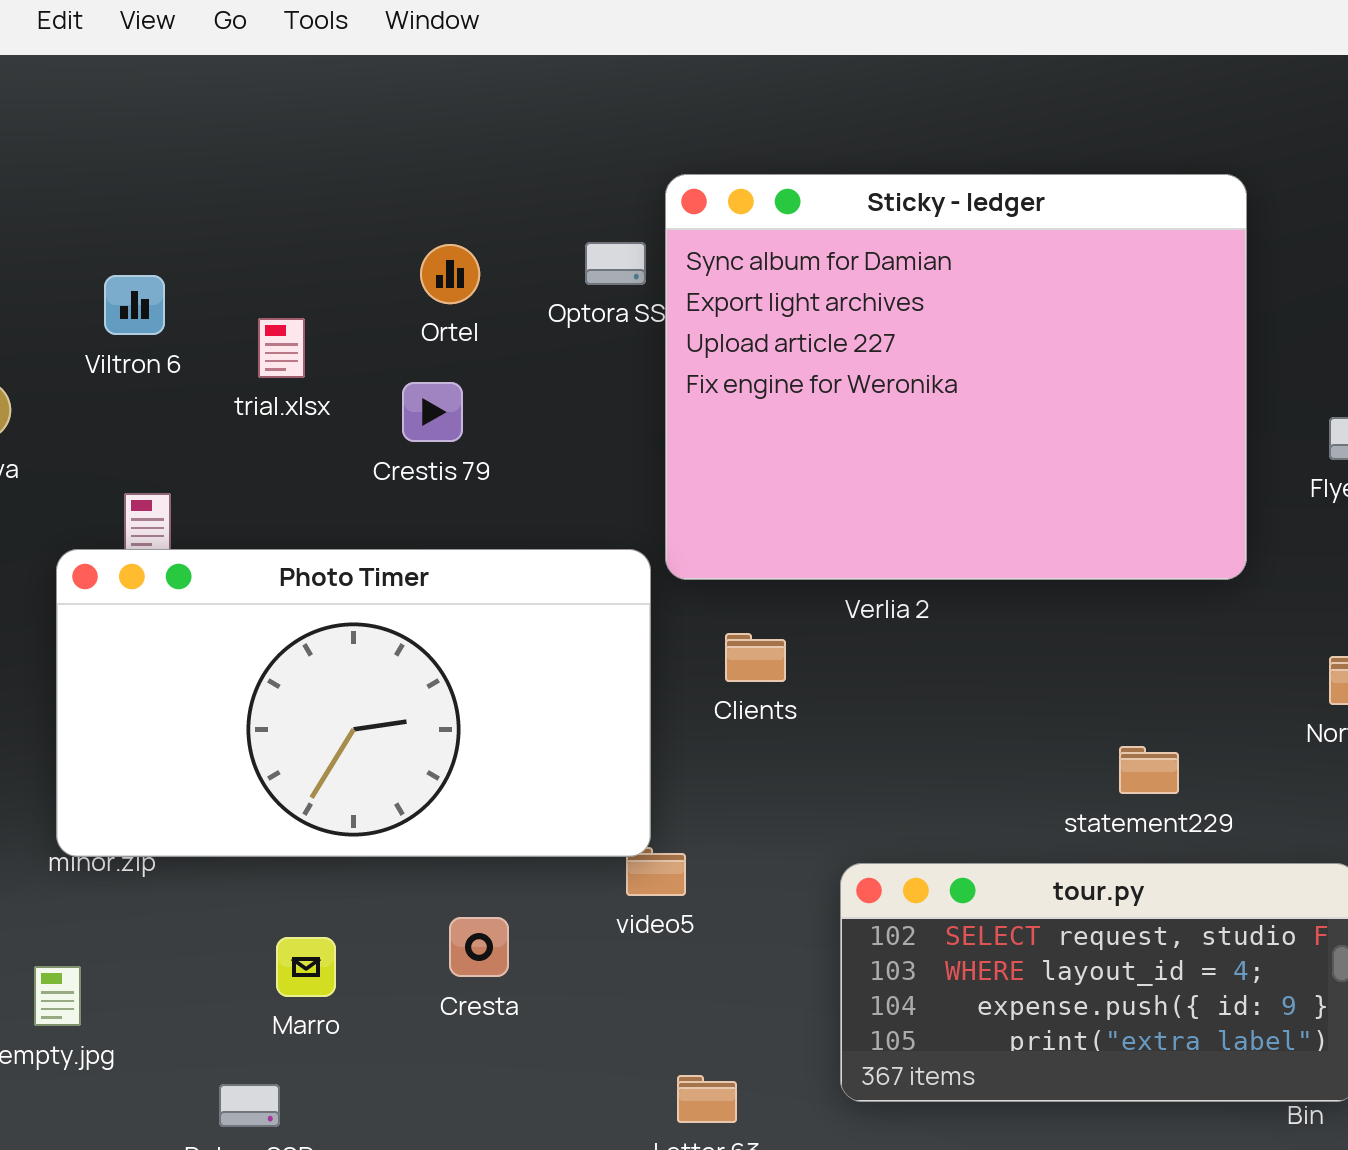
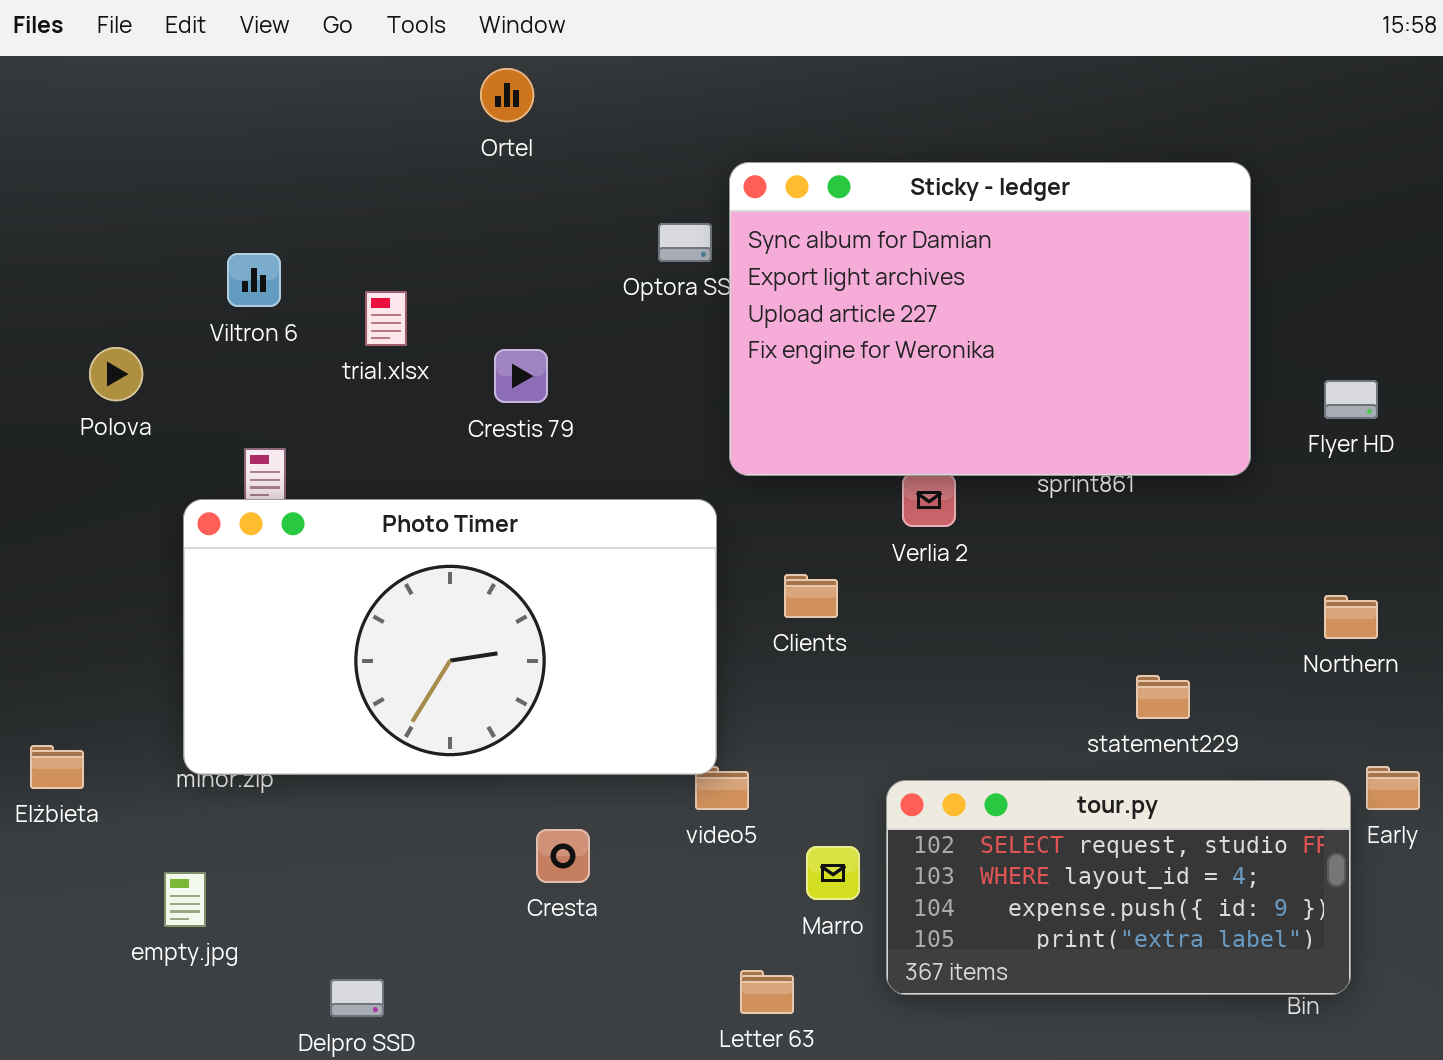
Sticky - ledger: [665,174,1247,580] -> [729,162,1251,476], resized
Ortel: [420,244,480,304] -> [480,68,534,122], moved
Marro: [276,937,336,997] -> [806,846,860,900], moved

